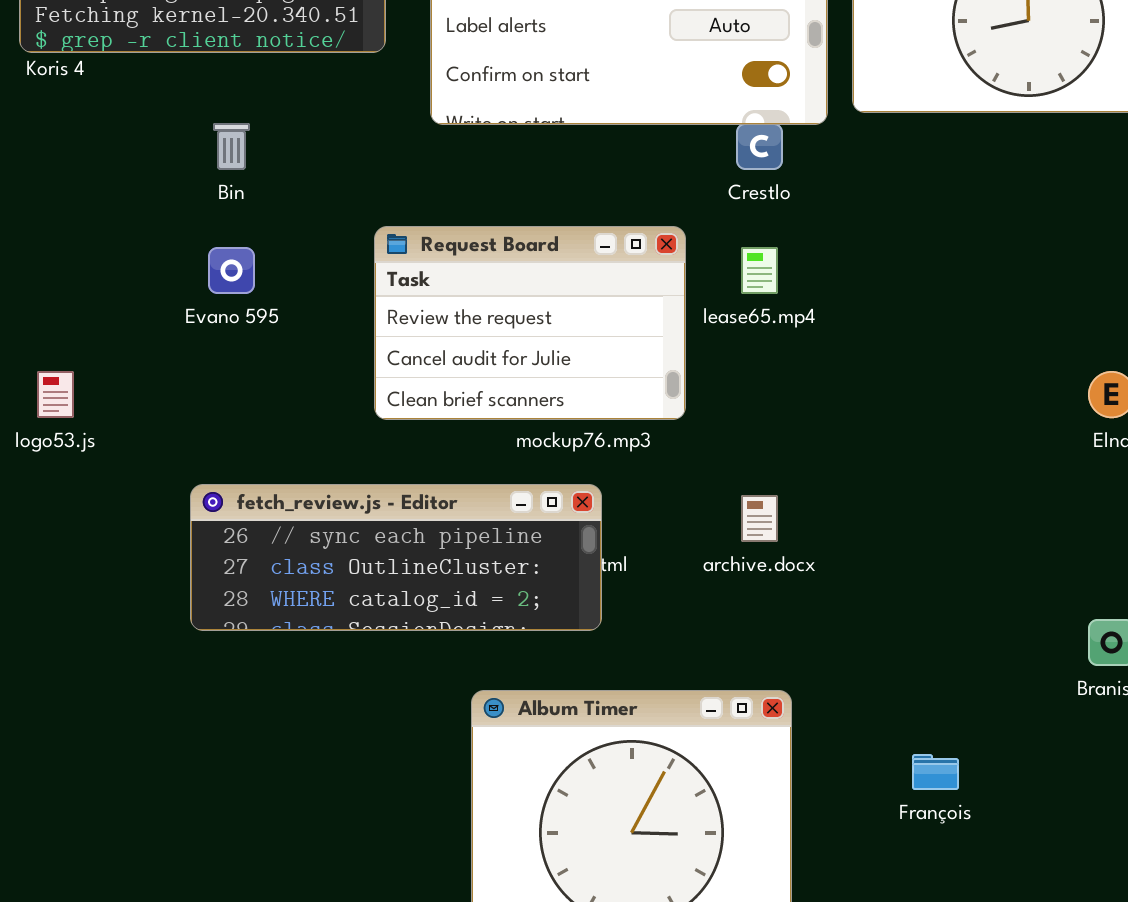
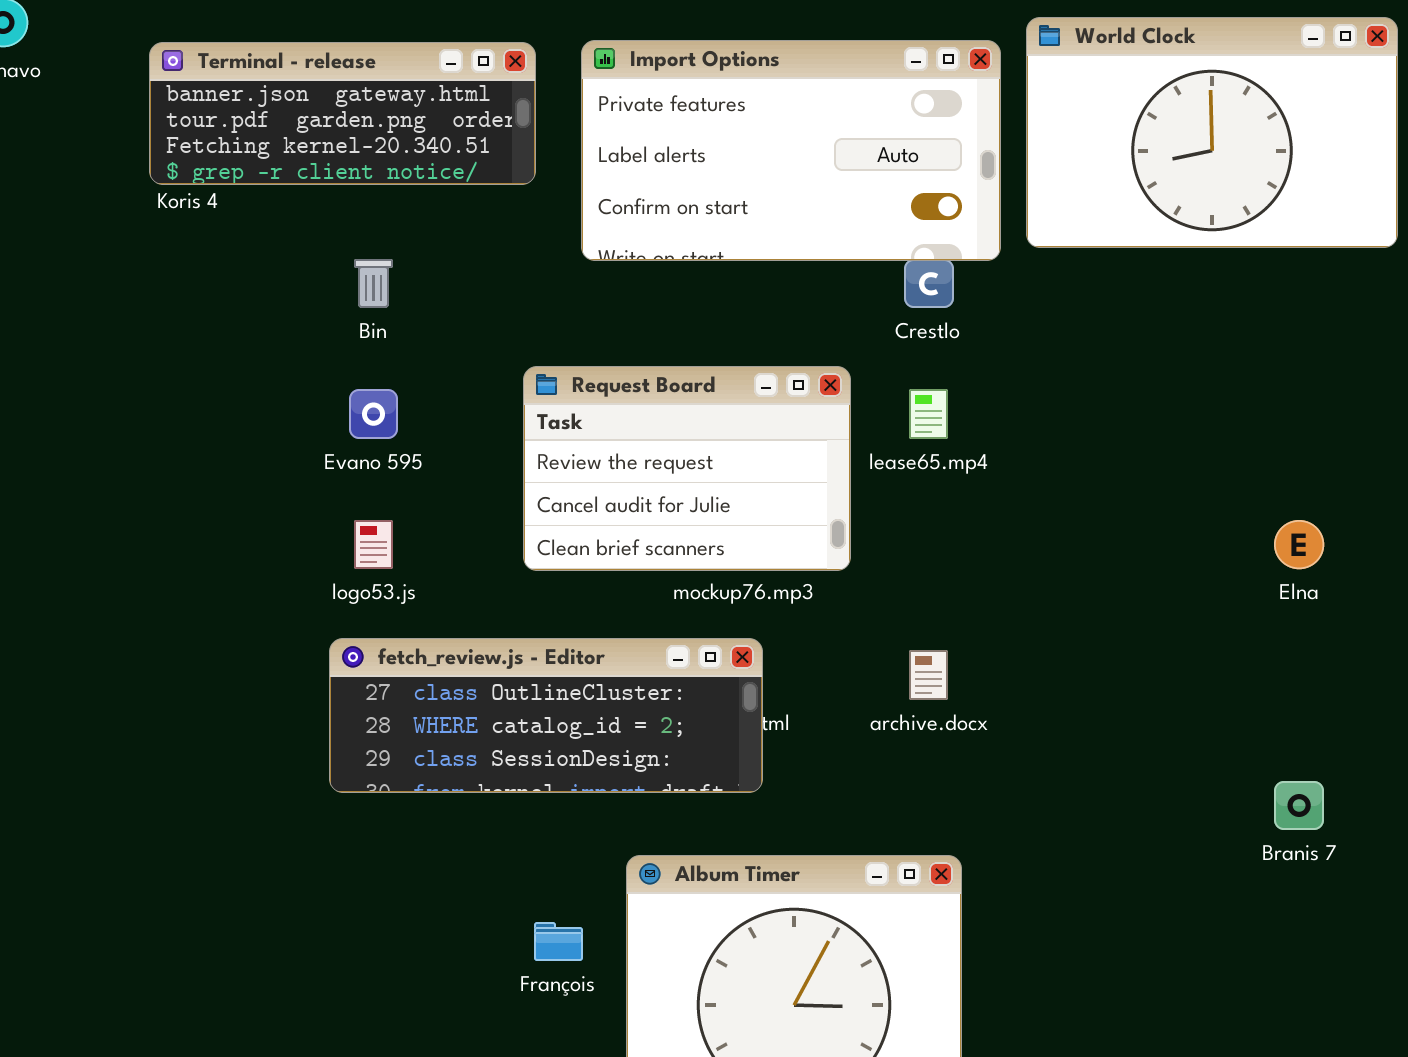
logo53.js: [37,371,74,418] -> [354,520,393,569], moved
fetch_review.js - Editor: [190,484,602,631] -> [329,638,763,793], scrolled down 1 row
François: [912,754,959,790] -> [534,922,583,961], moved

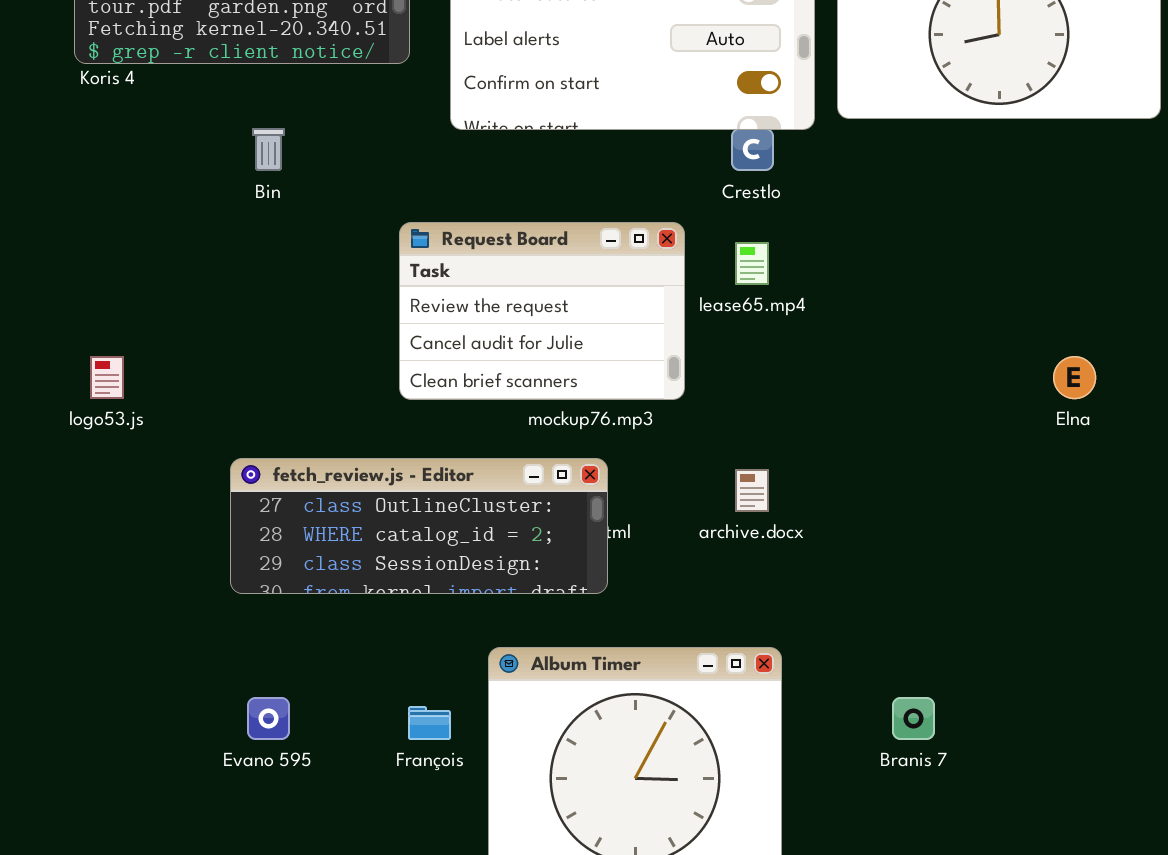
Evano 595: [349,389,398,439] -> [247,697,290,740], moved
logo53.js: [354,520,393,569] -> [90,356,124,399], moved
Branis 7: [1274,781,1324,830] -> [892,697,935,740], moved

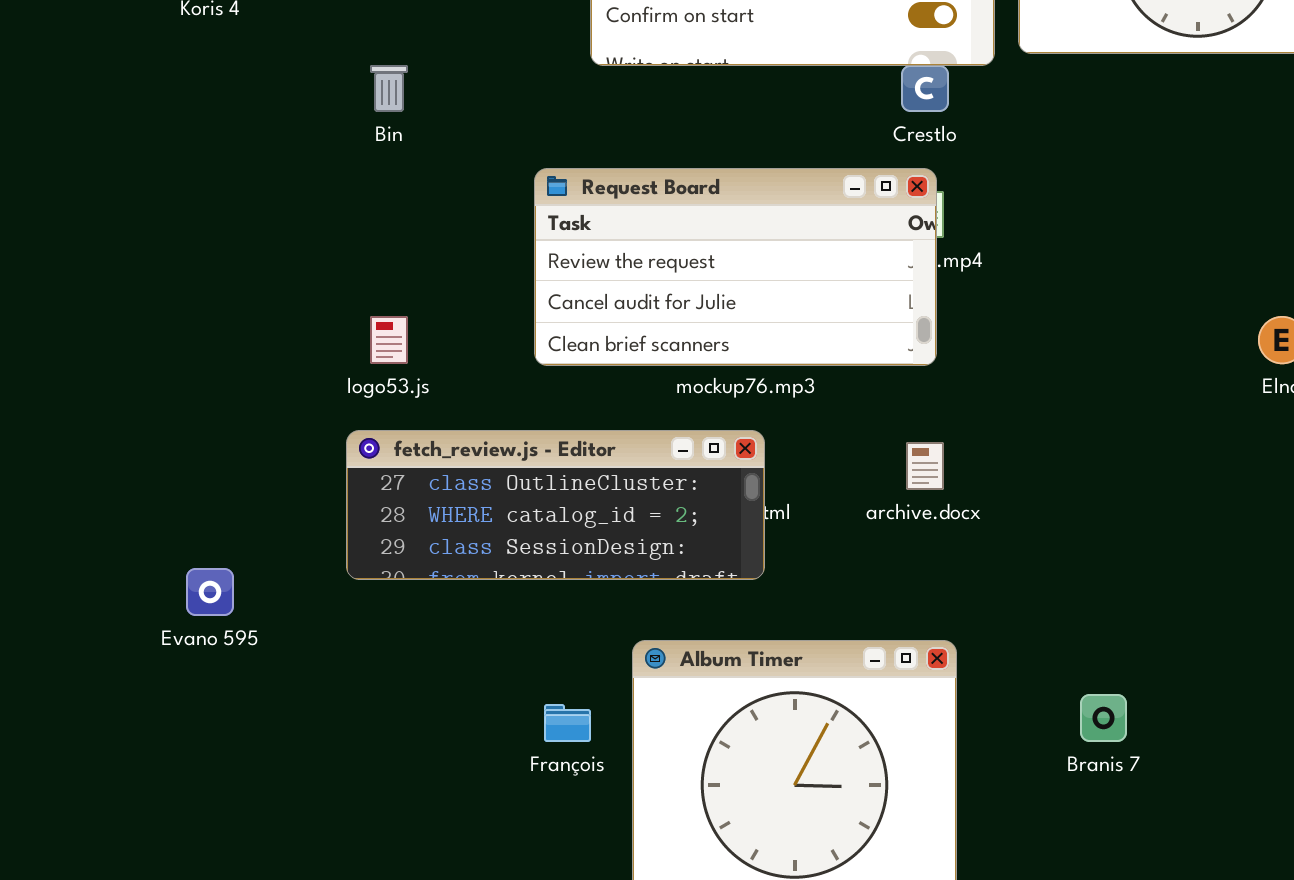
Request Board: [399,222,685,400] -> [534,168,937,366], resized
logo53.js: [90,356,124,399] -> [370,316,408,364], moved
Evano 595: [247,697,290,740] -> [186,568,234,616], moved

